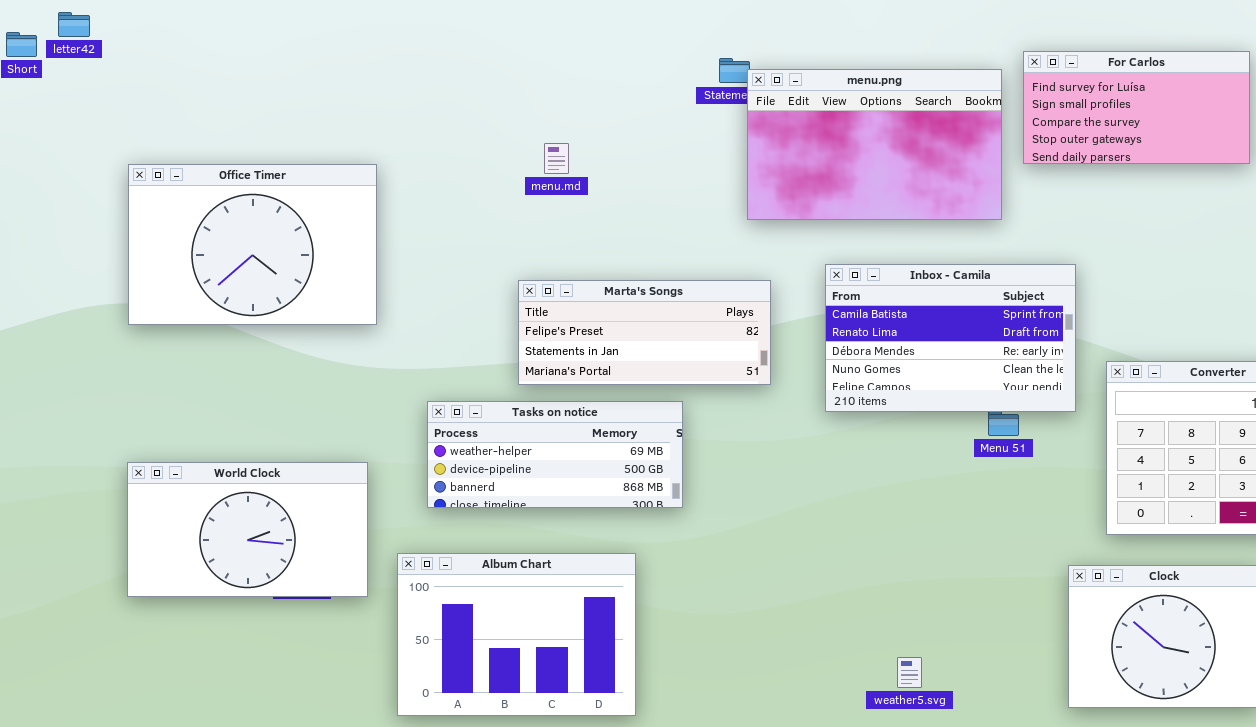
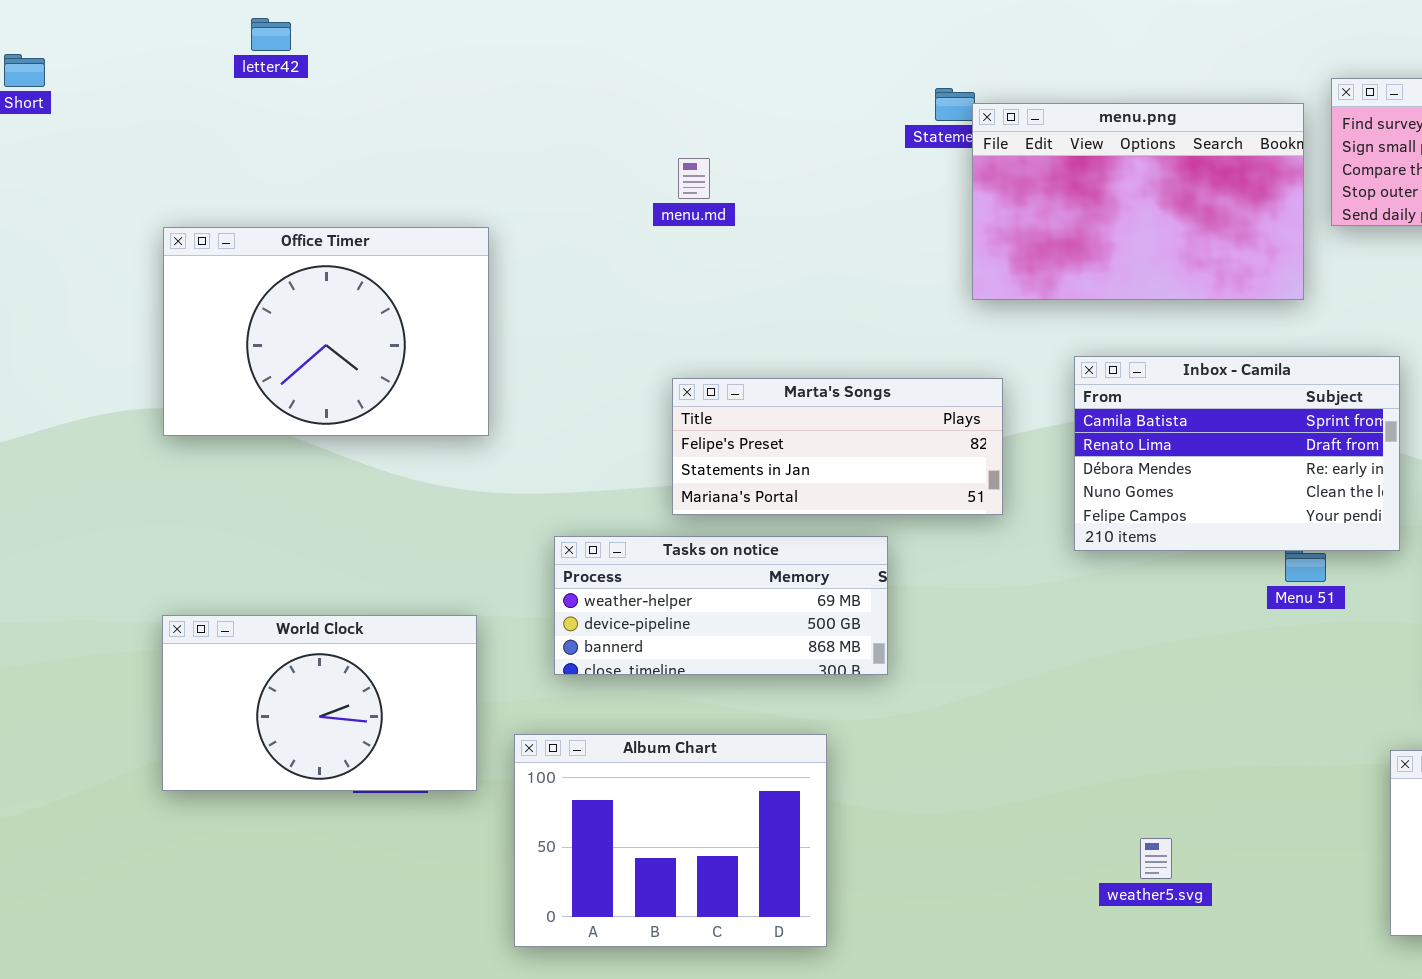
letter42: [58,12,90,37] -> [251,18,291,51], moved
menu.md: [544,143,569,174] -> [678,158,710,199], moved
weather5.svg: [897,657,922,688] -> [1140,838,1172,879], moved

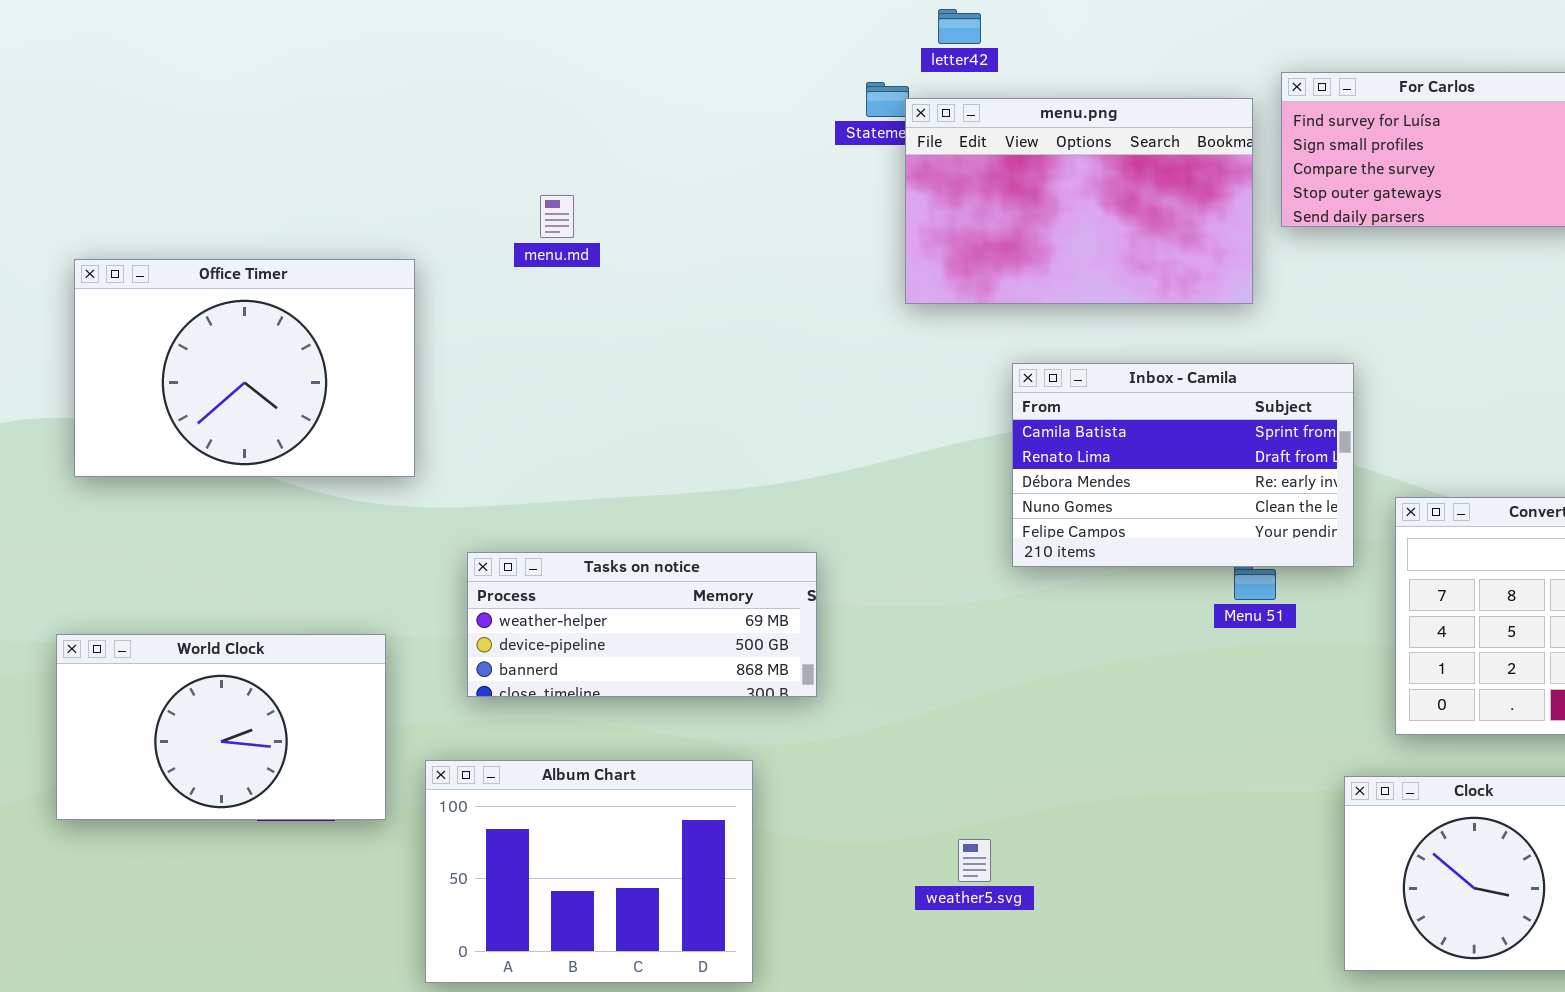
letter42: [251,18,291,51] -> [938,9,981,44], moved
menu.md: [678,158,710,199] -> [540,195,574,238], moved
Office Timer: [163,227,489,436] -> [74,259,415,477], moved
Marta's Songs: [672,378,1003,515] -> none, closed
weather5.svg: [1140,838,1172,879] -> [958,839,991,882], moved

